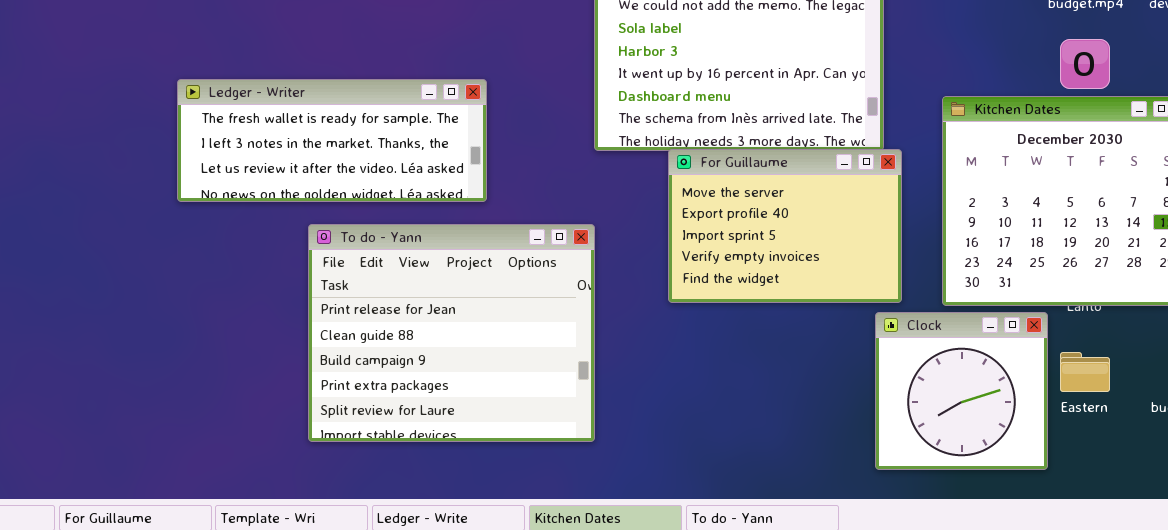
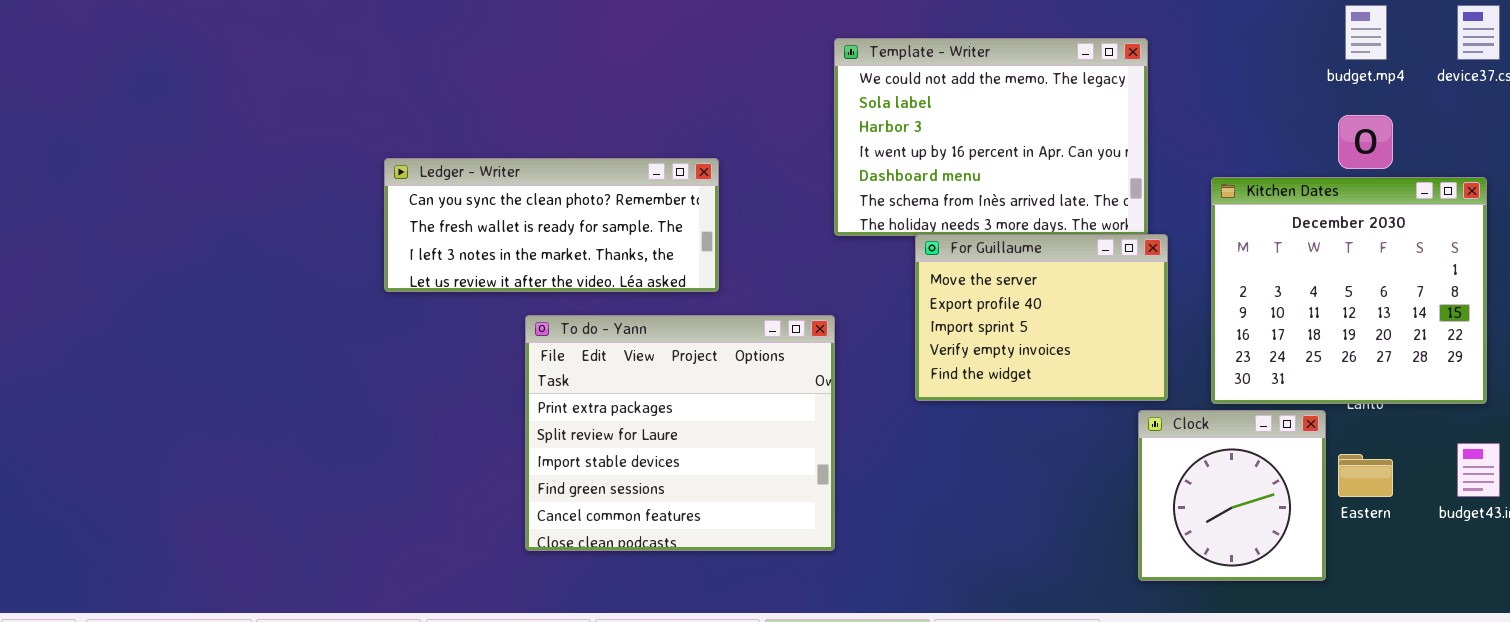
Ledger - Writer: [177,79,487,202] -> [384,158,719,292], scrolled up 1 row
To do - Yann: [308,224,595,442] -> [525,315,835,551], scrolled down 3 rows

